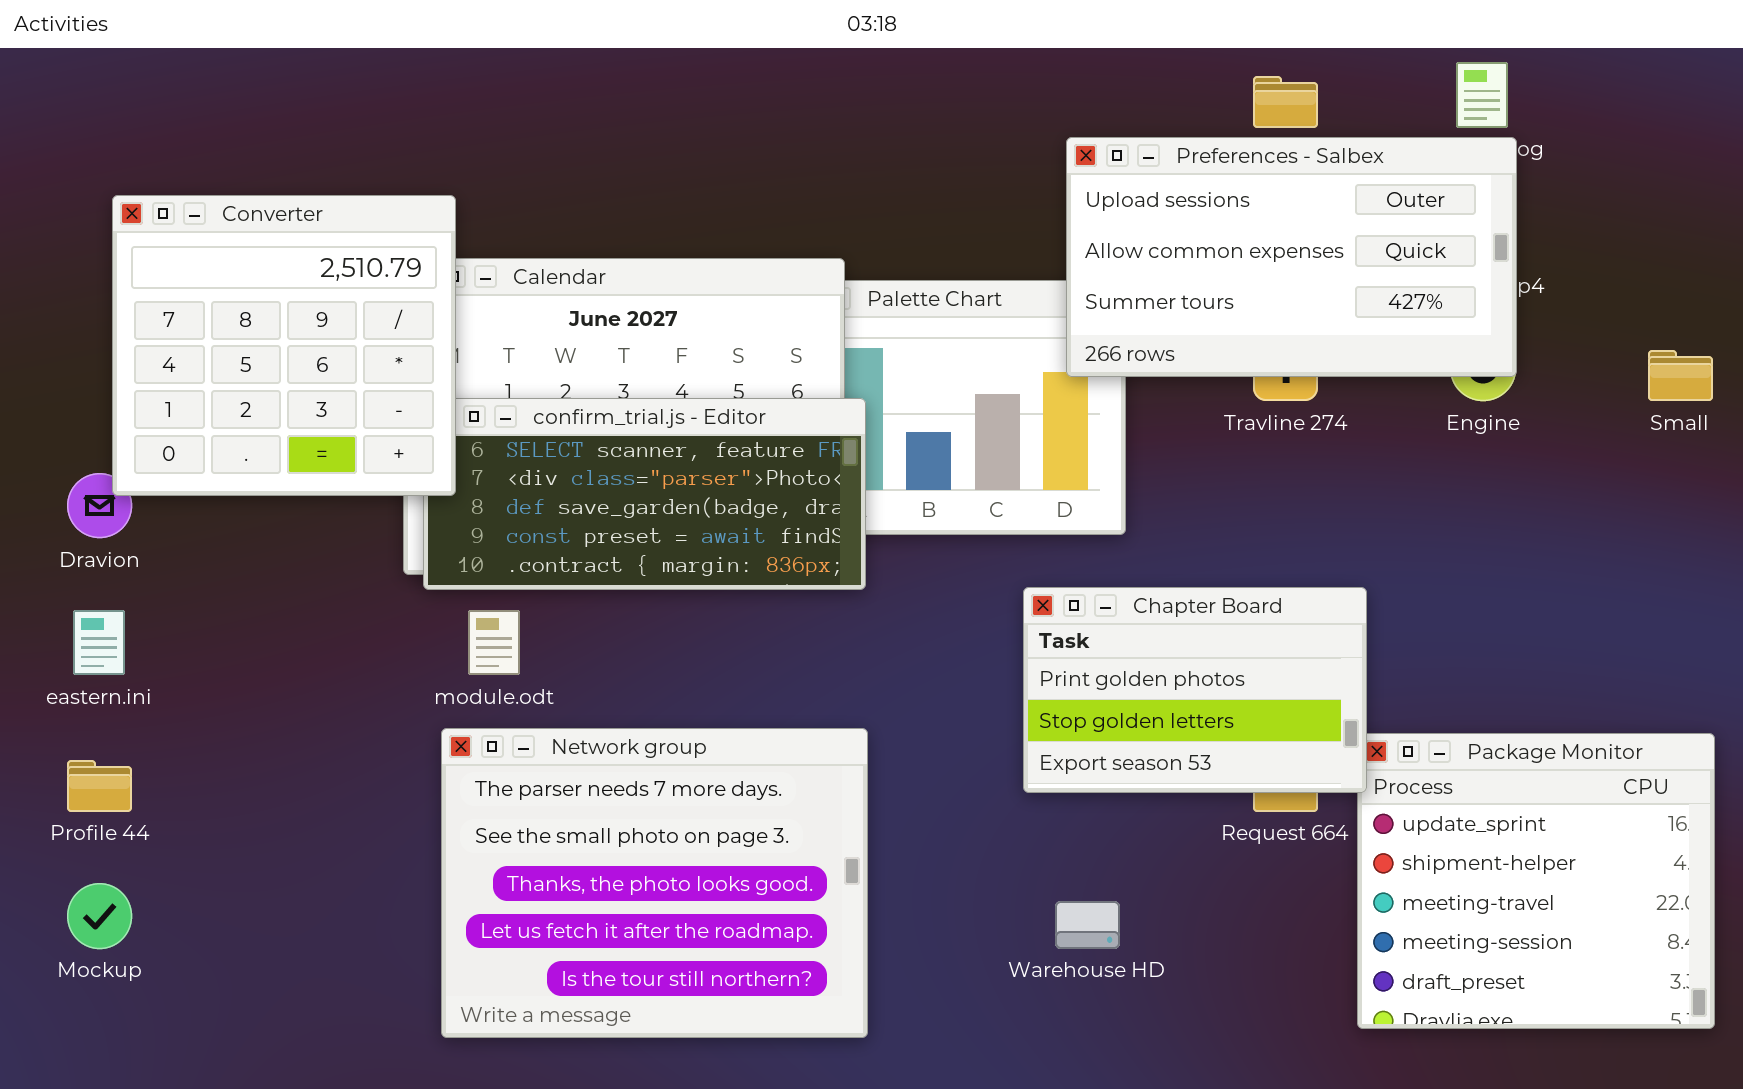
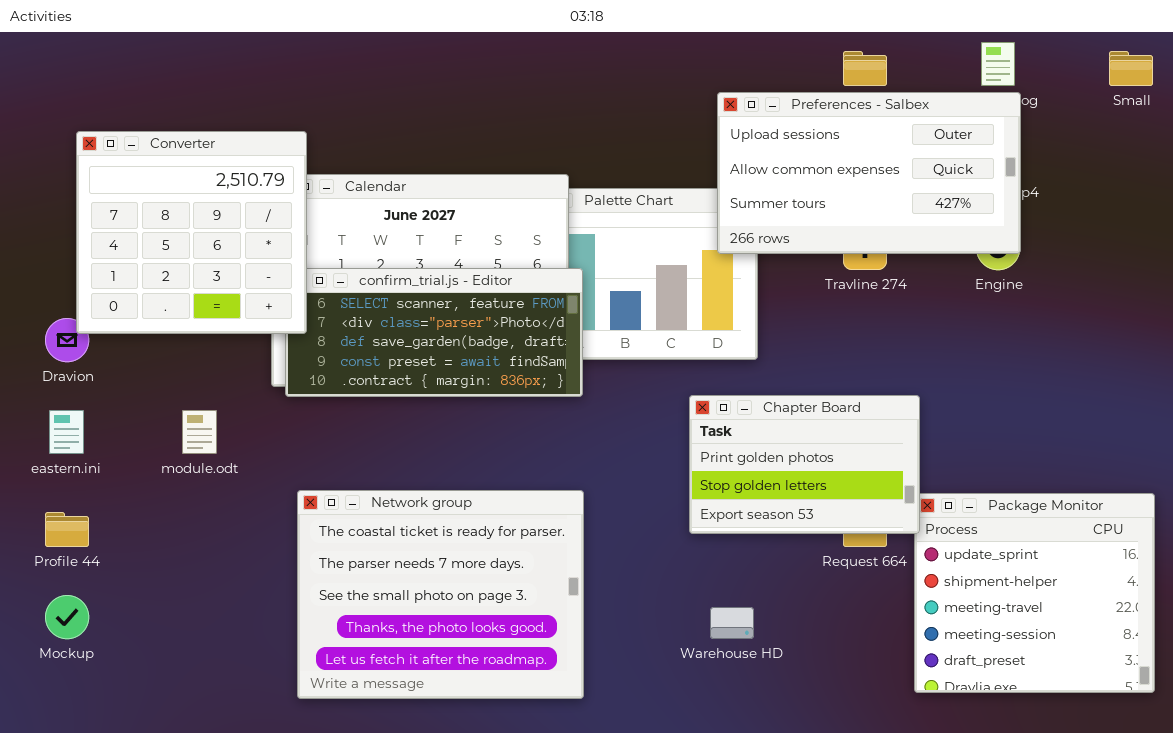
Small: [1648,350,1713,401] -> [1109,51,1153,86], moved
module.odt: [468,610,520,675] -> [182,410,217,454], moved
Network group: [441,728,868,1038] -> [297,490,584,699], scrolled up 1 row

